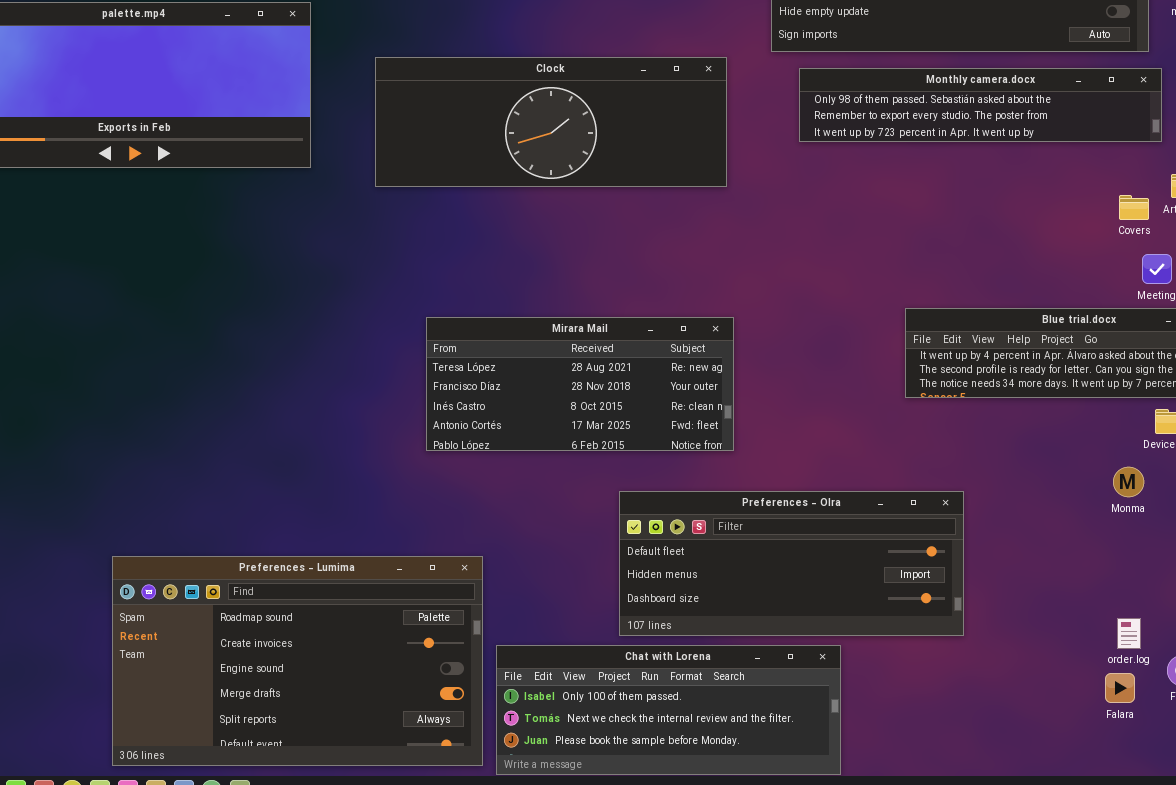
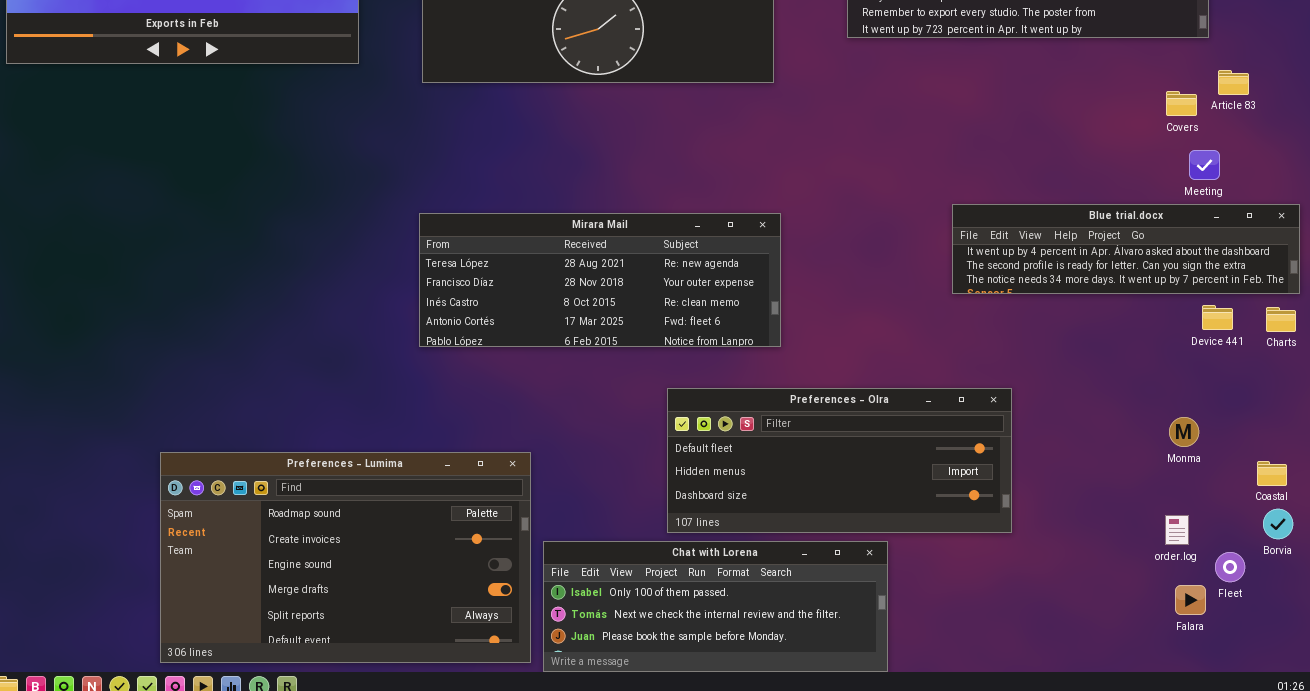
Mirara Mail: [426,317,734,451] -> [419,213,781,347], resized
Monma: [1113,467,1144,497] -> [1169,417,1199,447], moved
Falara: [1105,673,1135,703] -> [1175,585,1206,615], moved

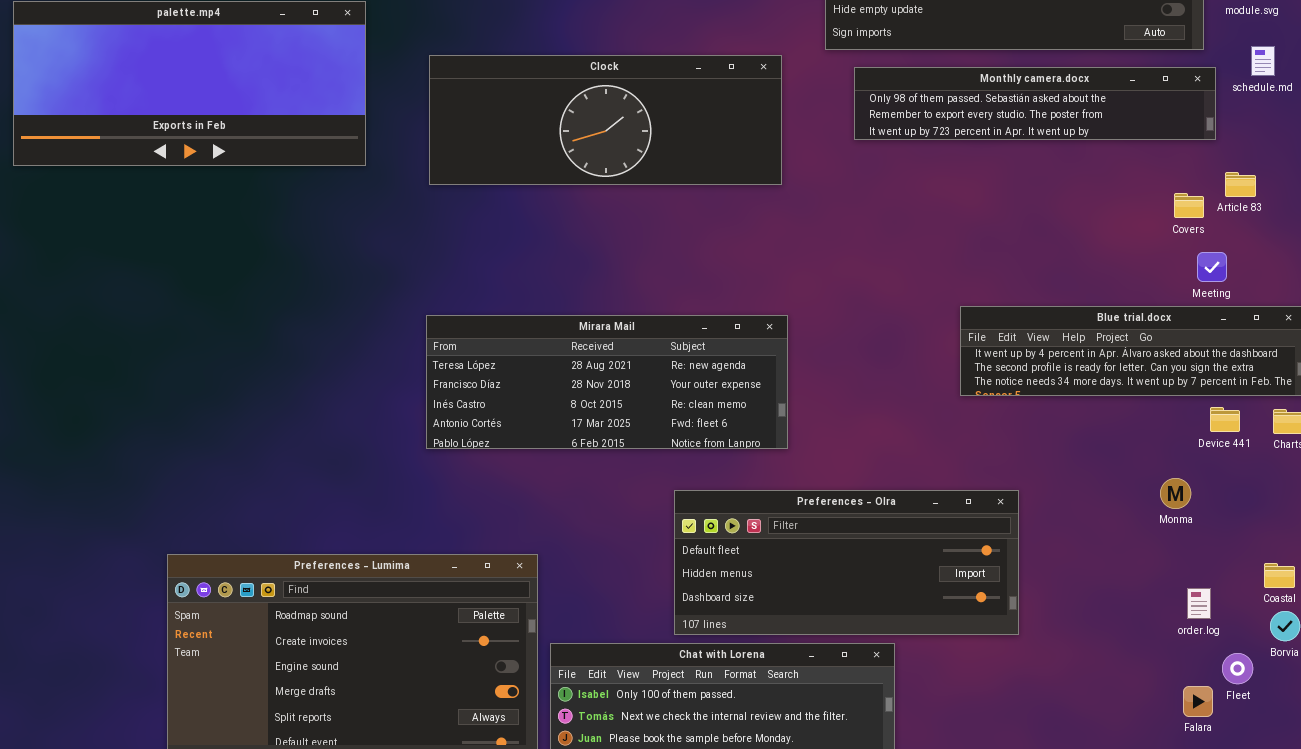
Monma: [1169,417,1199,447] -> [1160,478,1191,509], moved
order.log: [1165,515,1189,545] -> [1187,588,1211,619], moved

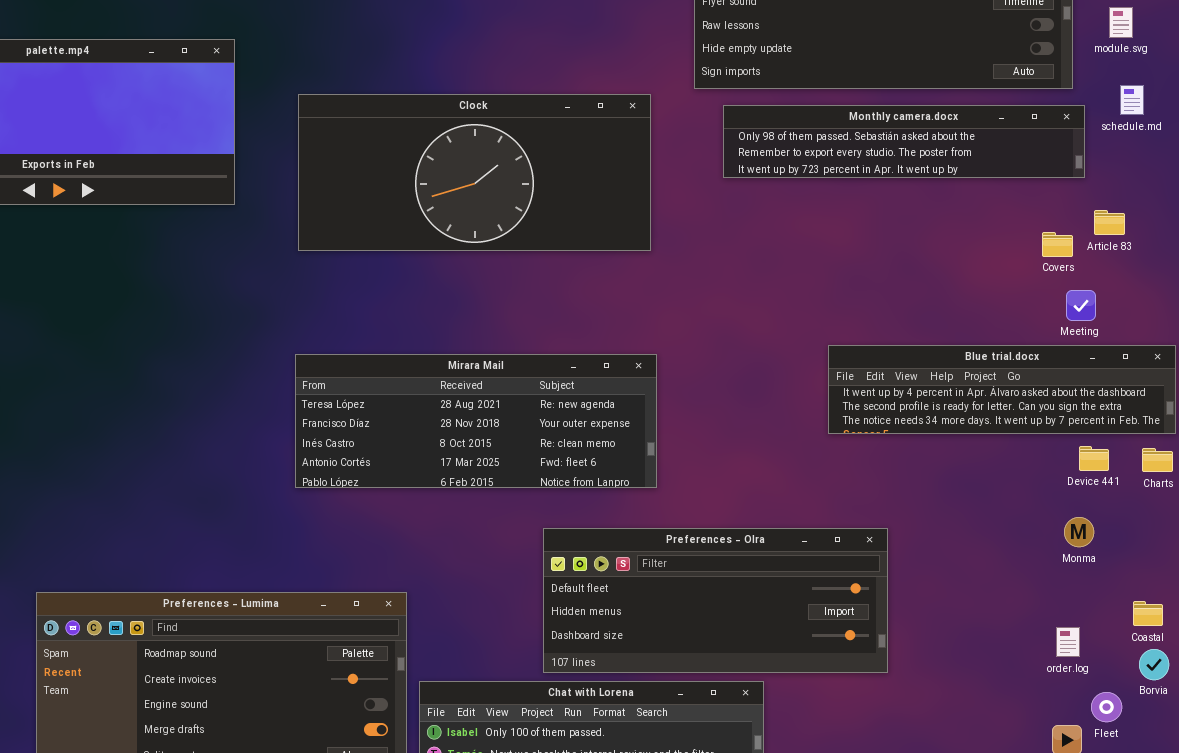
Clock: [429,55,782,185] -> [298,94,651,251], resized
Monma: [1160,478,1191,509] -> [1064,517,1094,547], moved

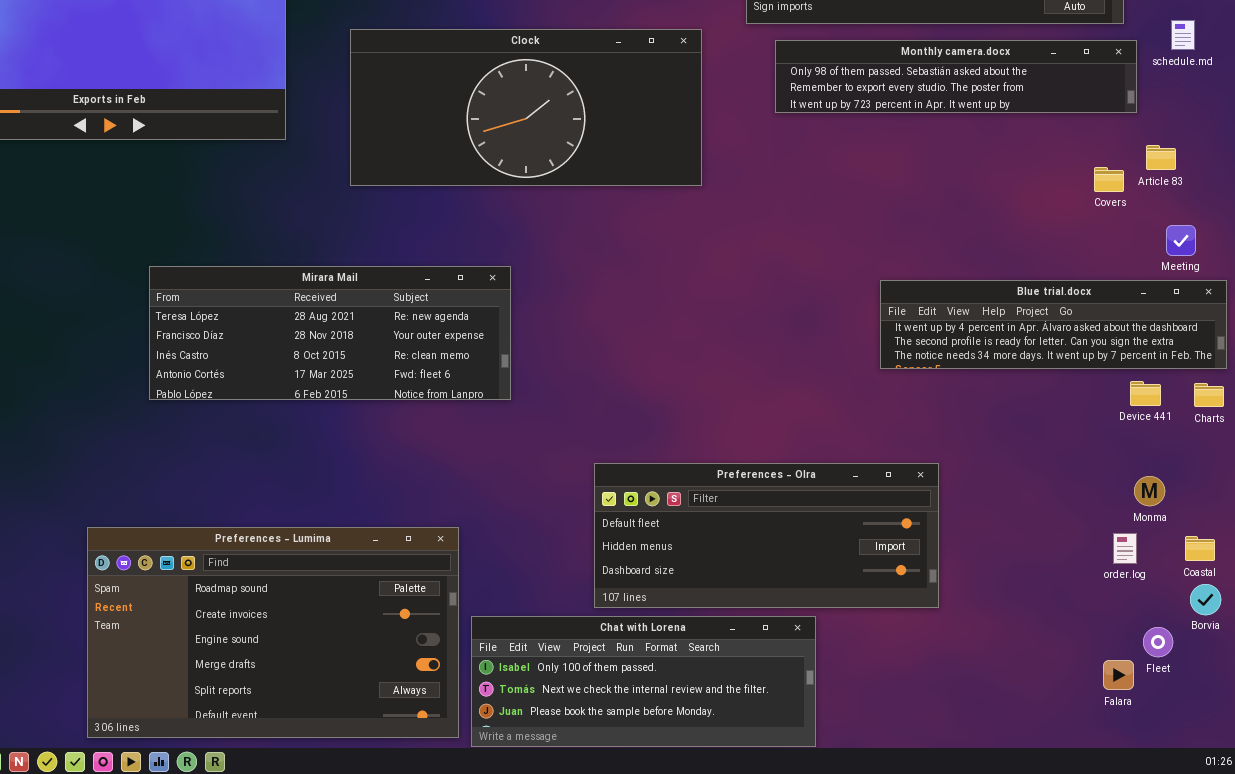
Meeting: [1066,290,1096,321] -> [1166,225,1196,256], moved
Mirara Mail: [295,354,657,488] -> [149,266,511,400], moved
Monma: [1064,517,1094,547] -> [1134,476,1165,506], moved
order.log: [1056,627,1080,657] -> [1113,533,1137,564], moved

